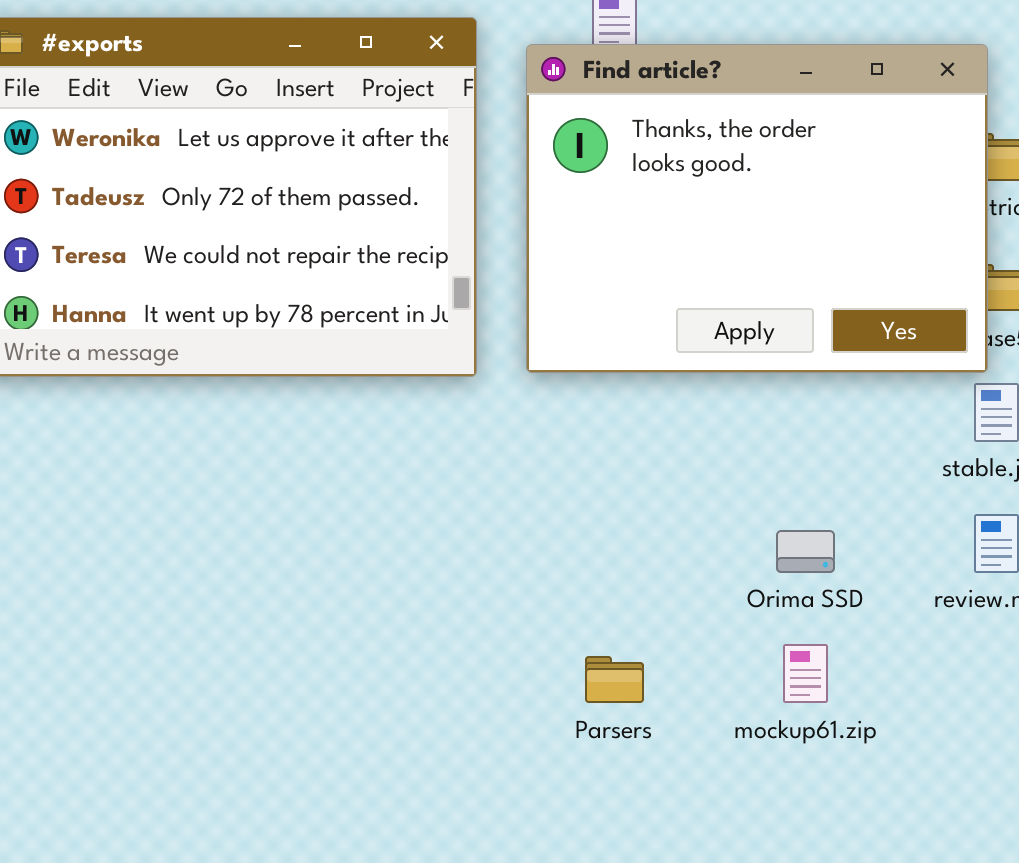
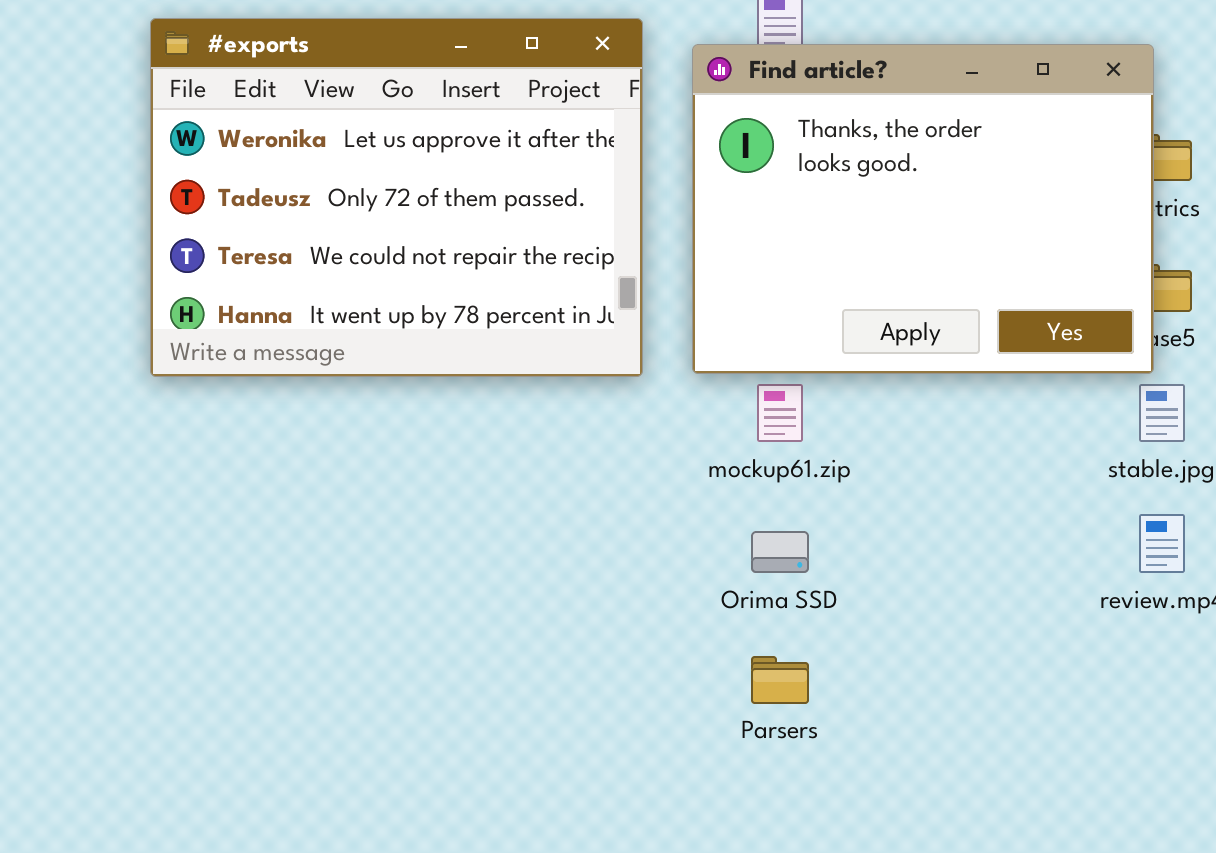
Orima SSD: [776,530,835,573] -> [751,531,809,573], moved
mockup61.zip: [783,644,828,703] -> [757,384,803,442], moved

